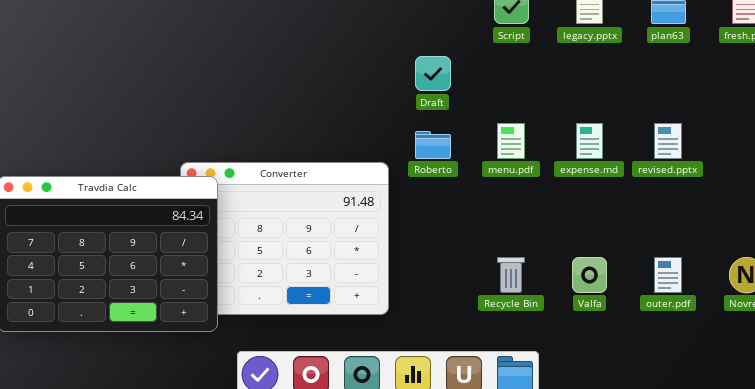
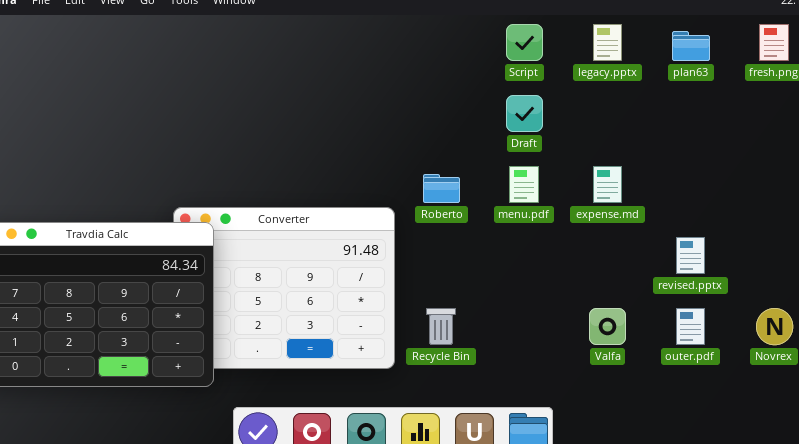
Draft: [415,56,451,91] -> [506,95,543,132], moved
revised.pptx: [654,123,682,159] -> [676,237,705,274], moved
Recycle Bin: [497,257,525,293] -> [426,308,456,345], moved

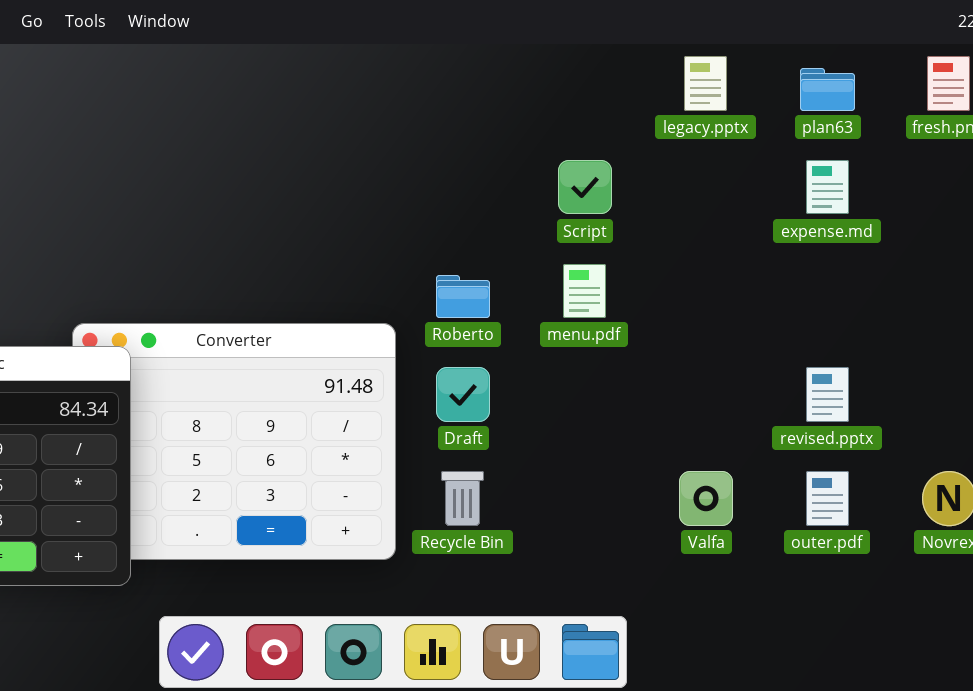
Script: [506,24,543,61] -> [558,160,612,214], moved
Draft: [506,95,543,132] -> [436,367,490,422], moved
expense.md: [593,166,622,203] -> [806,160,849,214], moved

